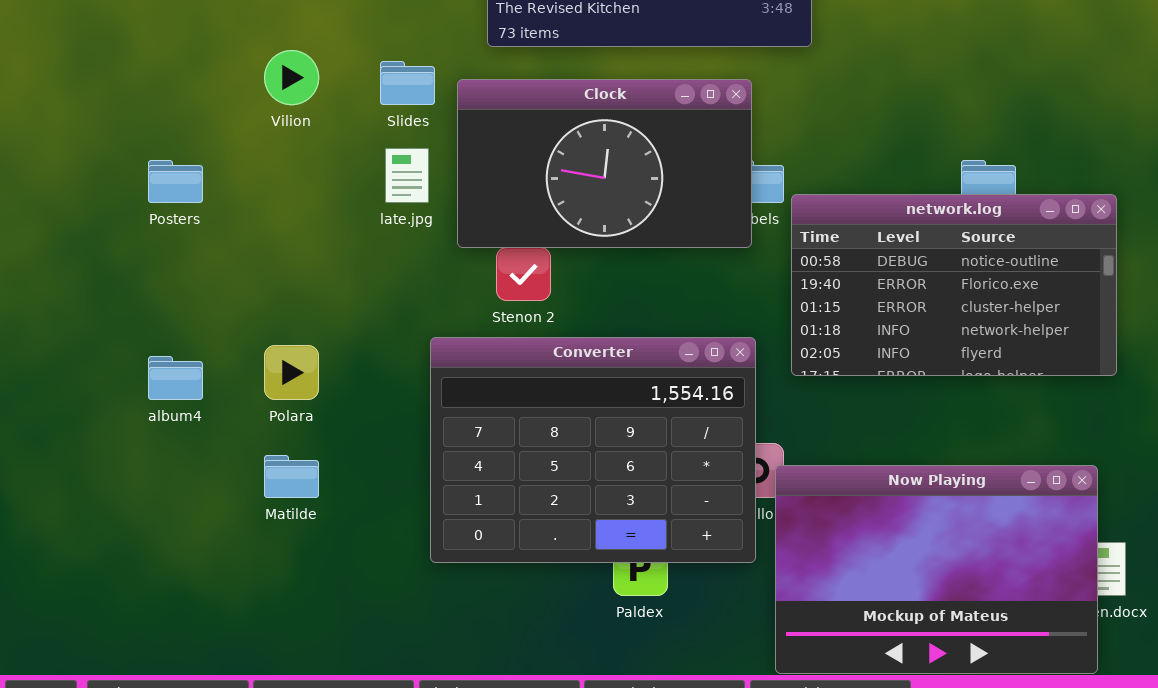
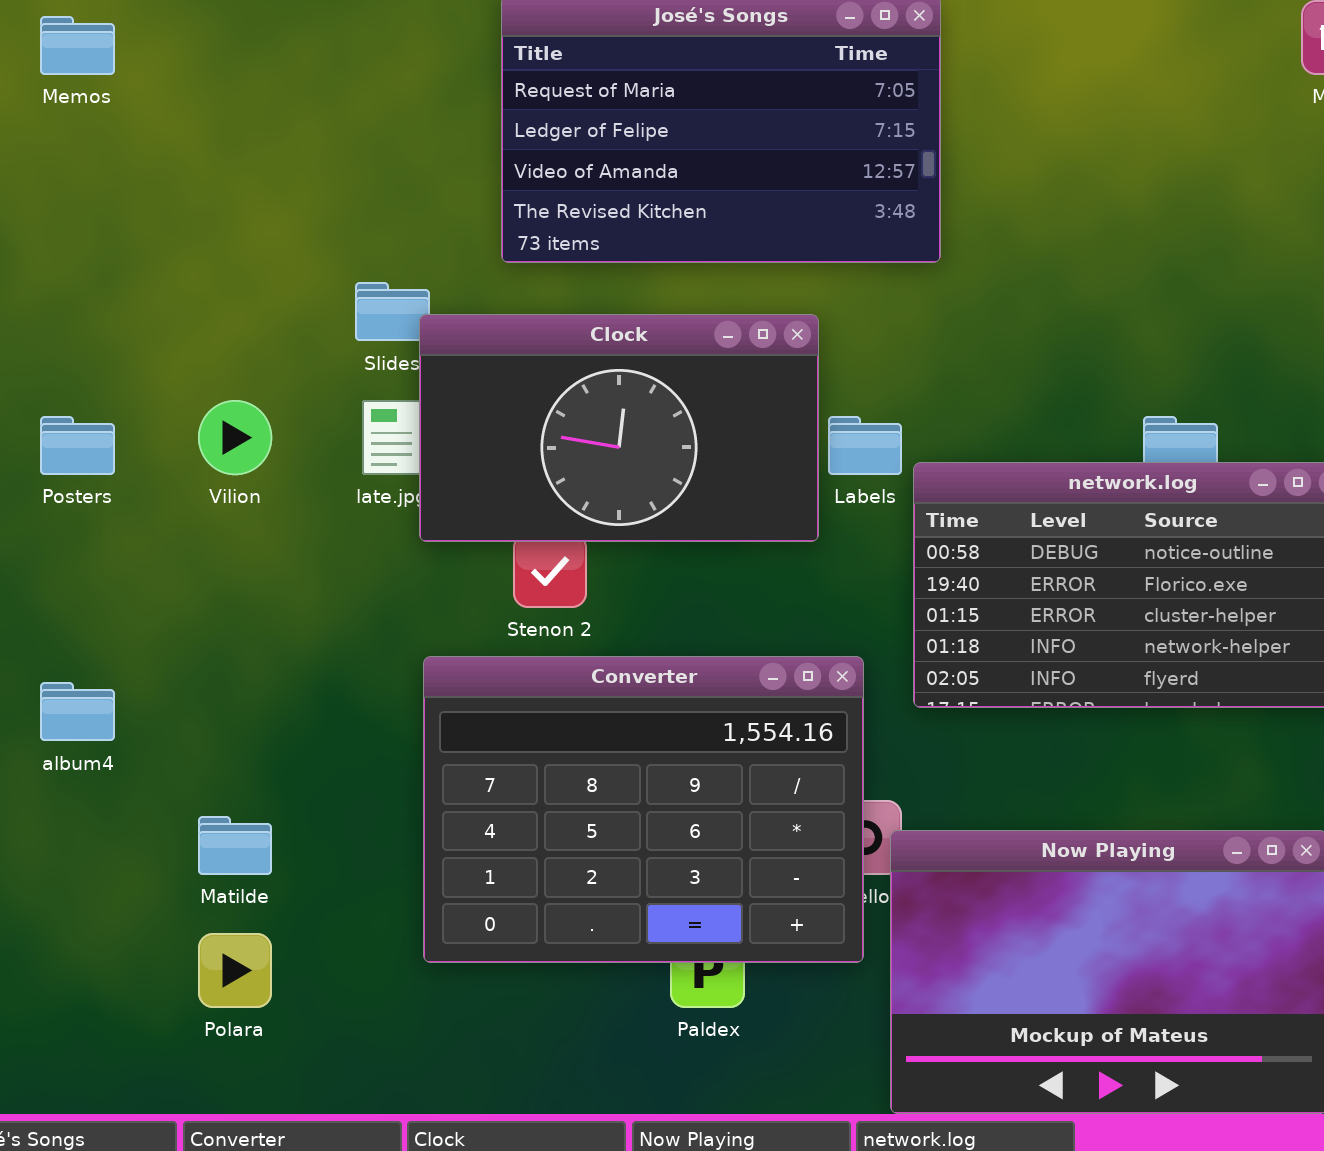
Vilion: [264,50,319,105] -> [198,400,272,475], moved
Clock: [457,79,752,248] -> [419,314,819,542], moved
Polara: [264,345,319,400] -> [198,933,272,1008], moved

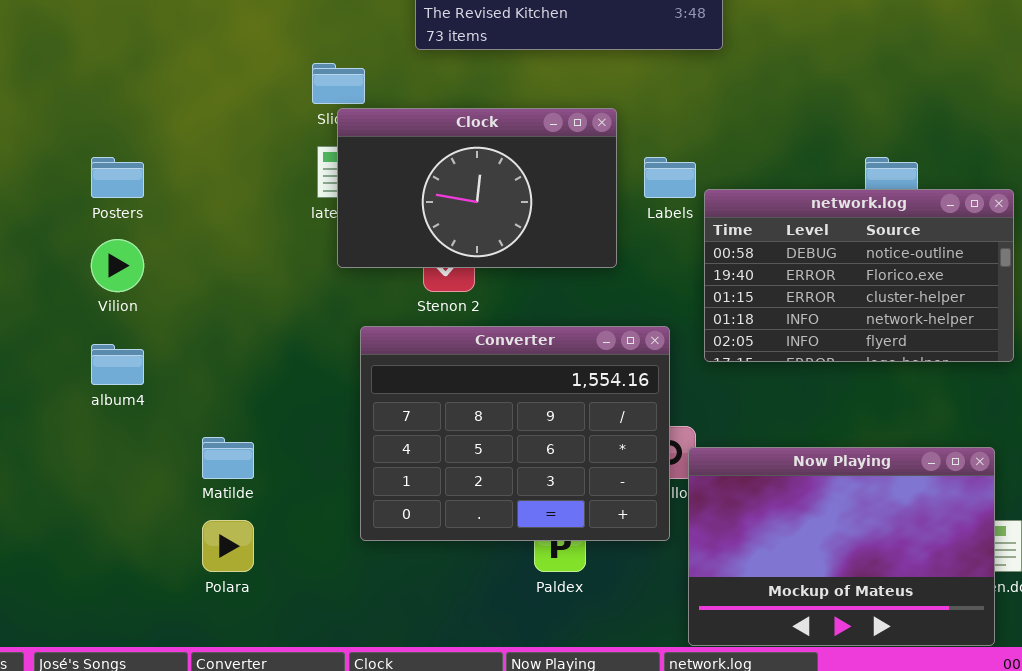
Clock: [419,314,819,542] -> [337,108,617,268], moved
Vilion: [198,400,272,475] -> [91,239,144,292], moved

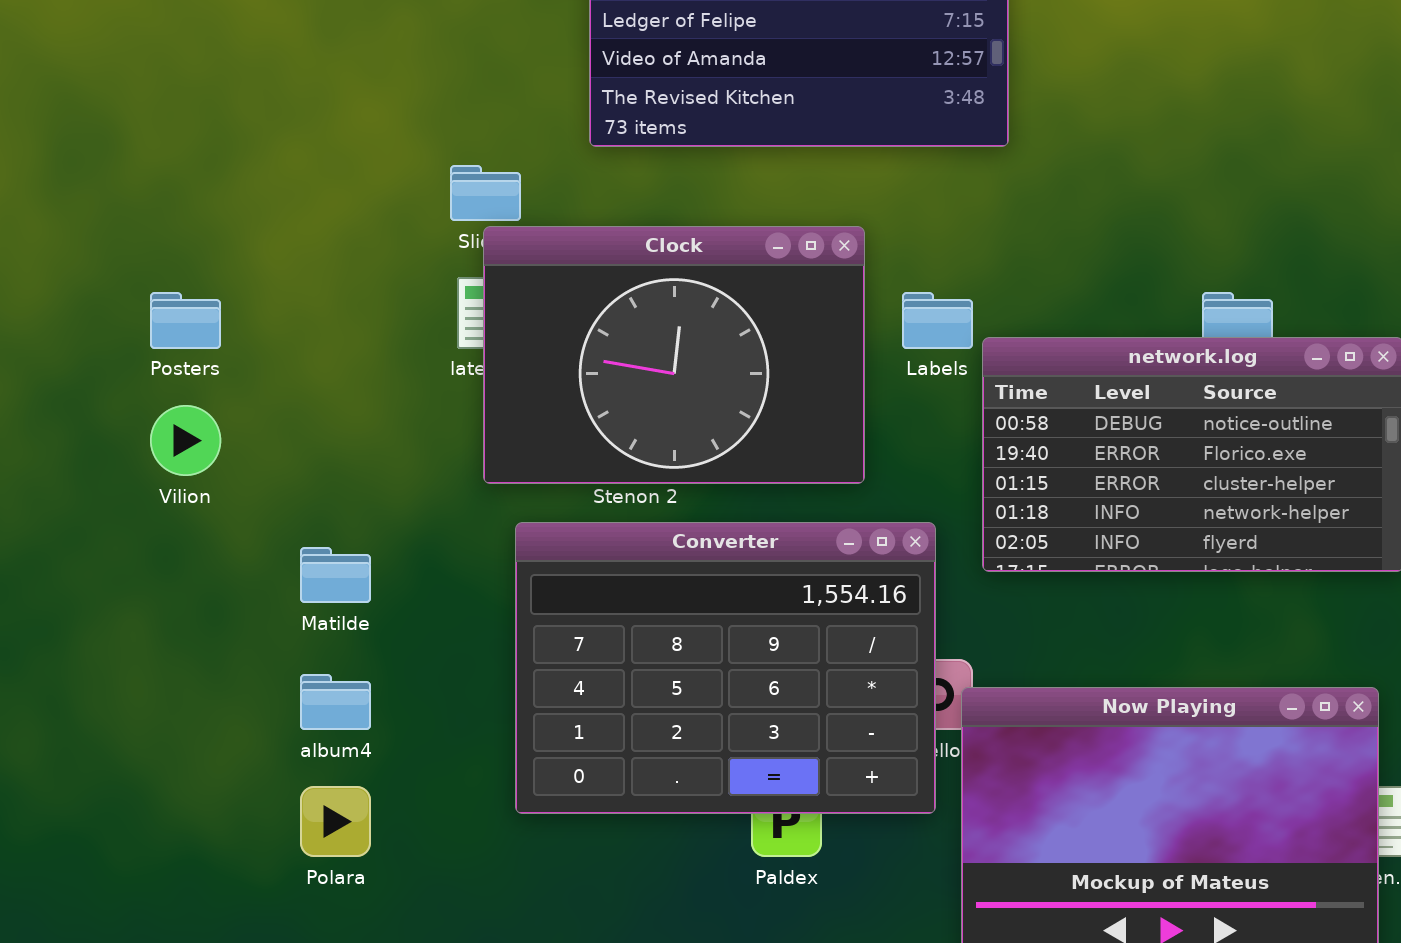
Clock: [337,108,617,268] -> [483,226,865,484], resized
album4: [91,344,144,385] -> [300,674,371,730], moved
Matilde: [202,437,254,479] -> [300,547,371,603], moved

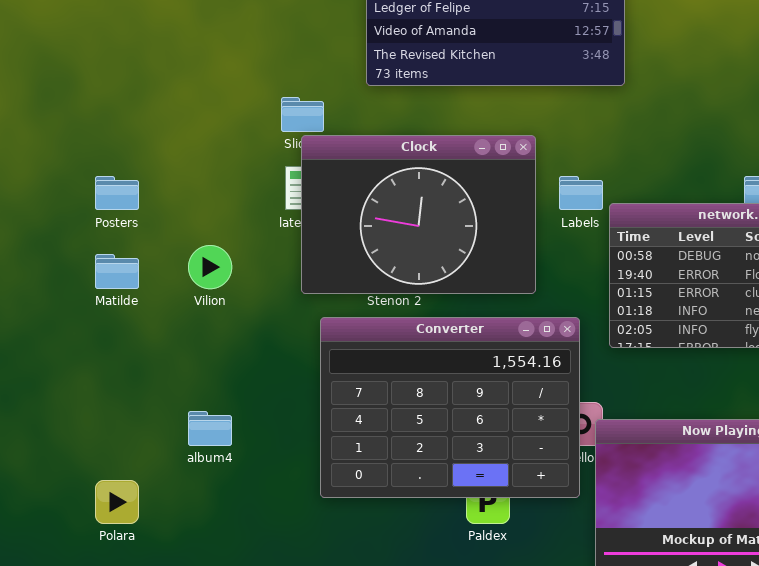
Vilion: [150,405,221,476] -> [188,245,232,289], moved
Matilde: [300,547,371,603] -> [95,254,139,289], moved
Polara: [300,786,371,857] -> [95,480,139,524], moved

